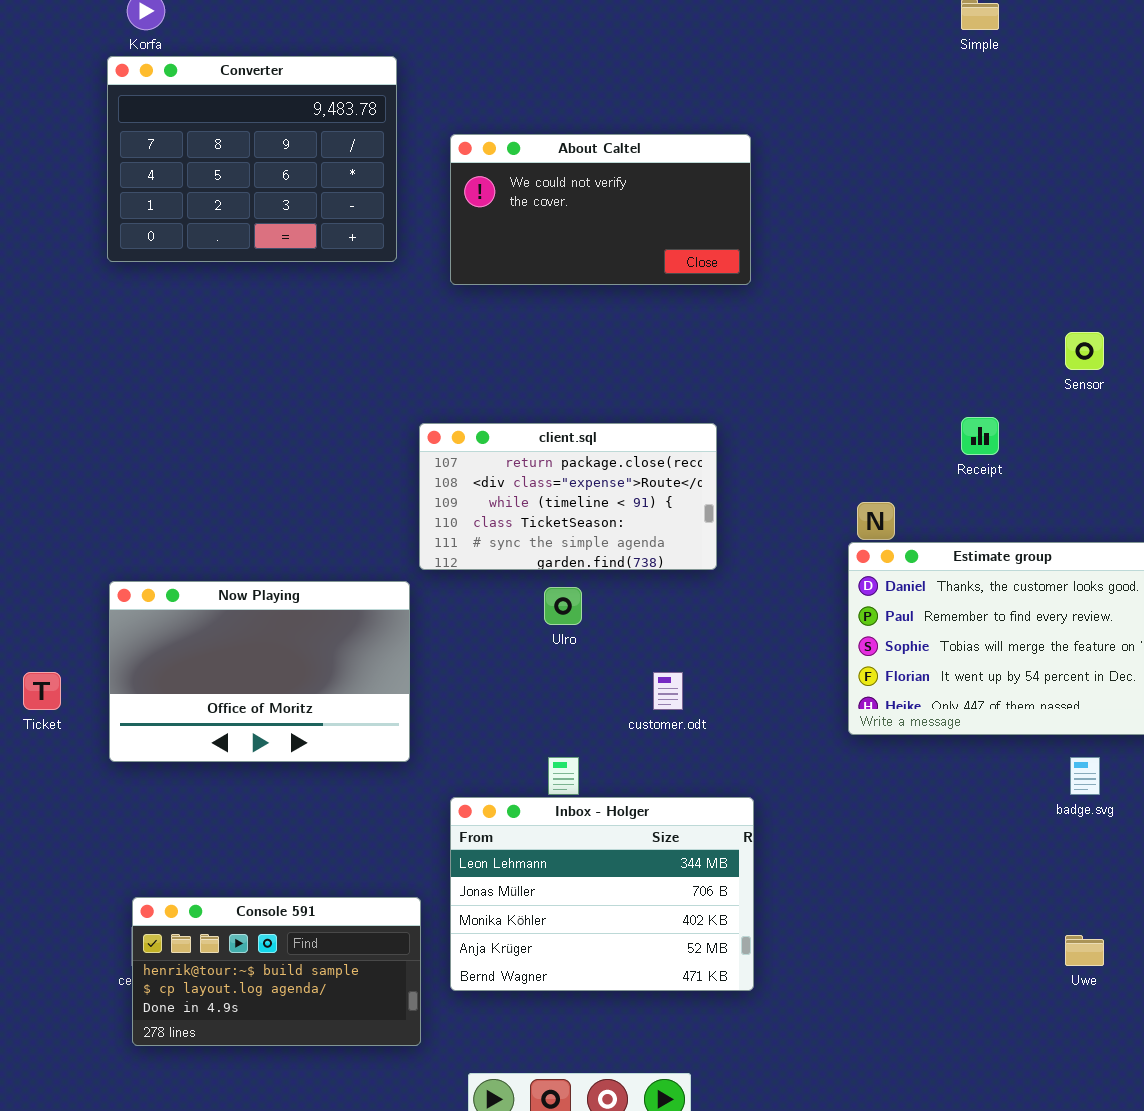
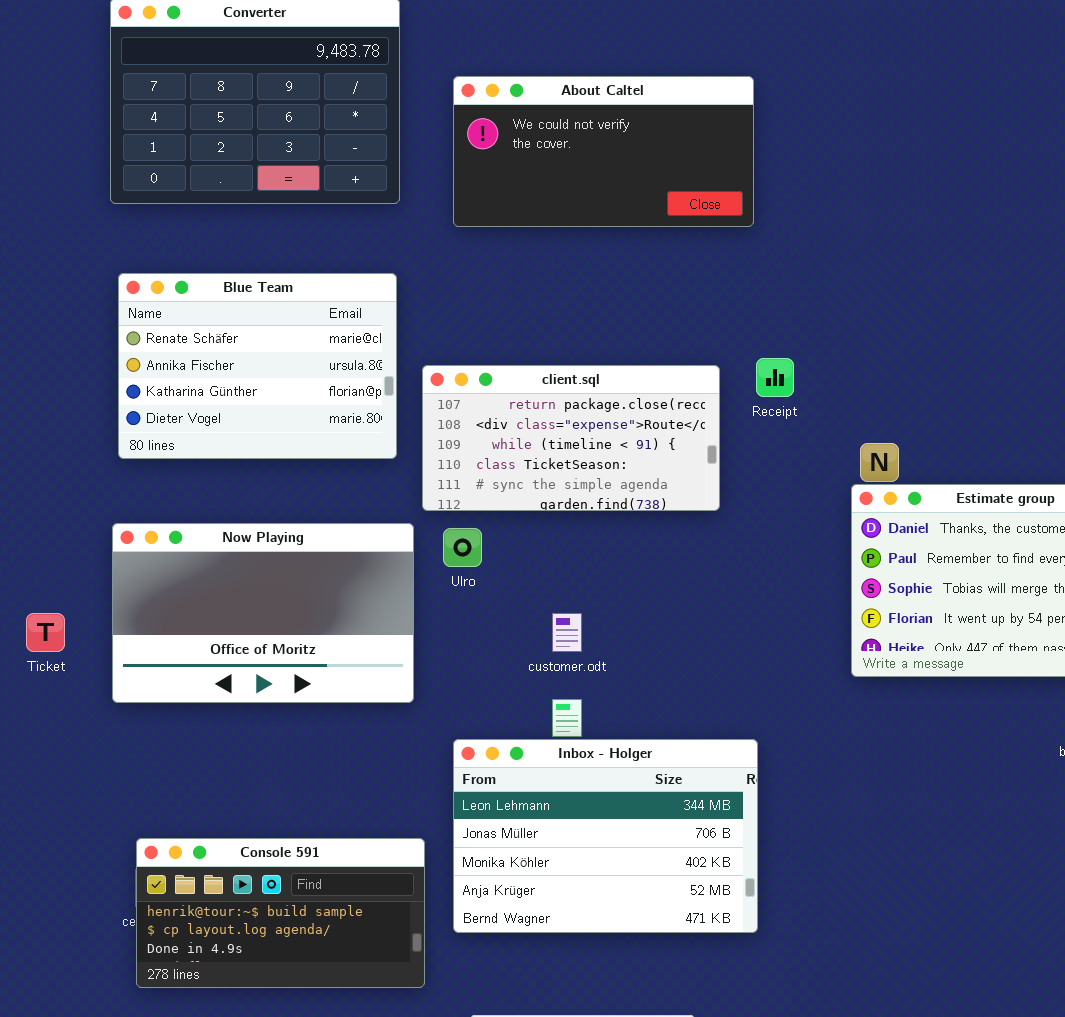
Blue Team: none -> [118,273,397,459], opened
Receipt: [961,417,999,455] -> [756,358,794,397], moved
Ulro: [544,587,582,625] -> [443,528,482,567], moved
customer.odt: [653,672,683,710] -> [552,613,582,652], moved

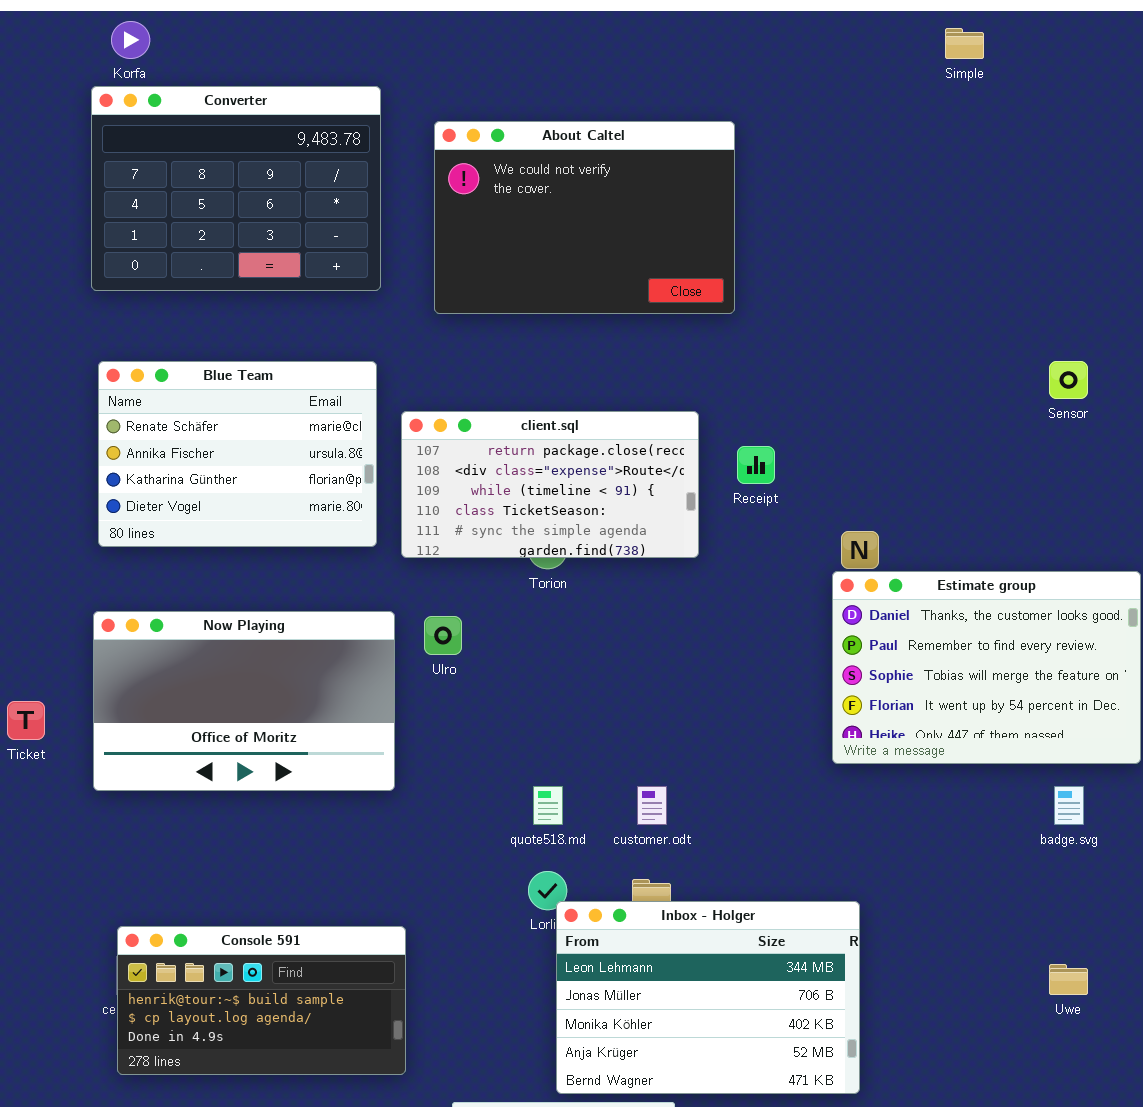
About Caltel: [453,76,754,227] -> [434,121,735,314], resized
client.sql: [422,365,720,511] -> [401,411,699,558], moved
customer.odt: [552,613,582,652] -> [637,786,667,825], moved
Inbox - Holger: [453,739,758,933] -> [556,901,860,1094], moved

